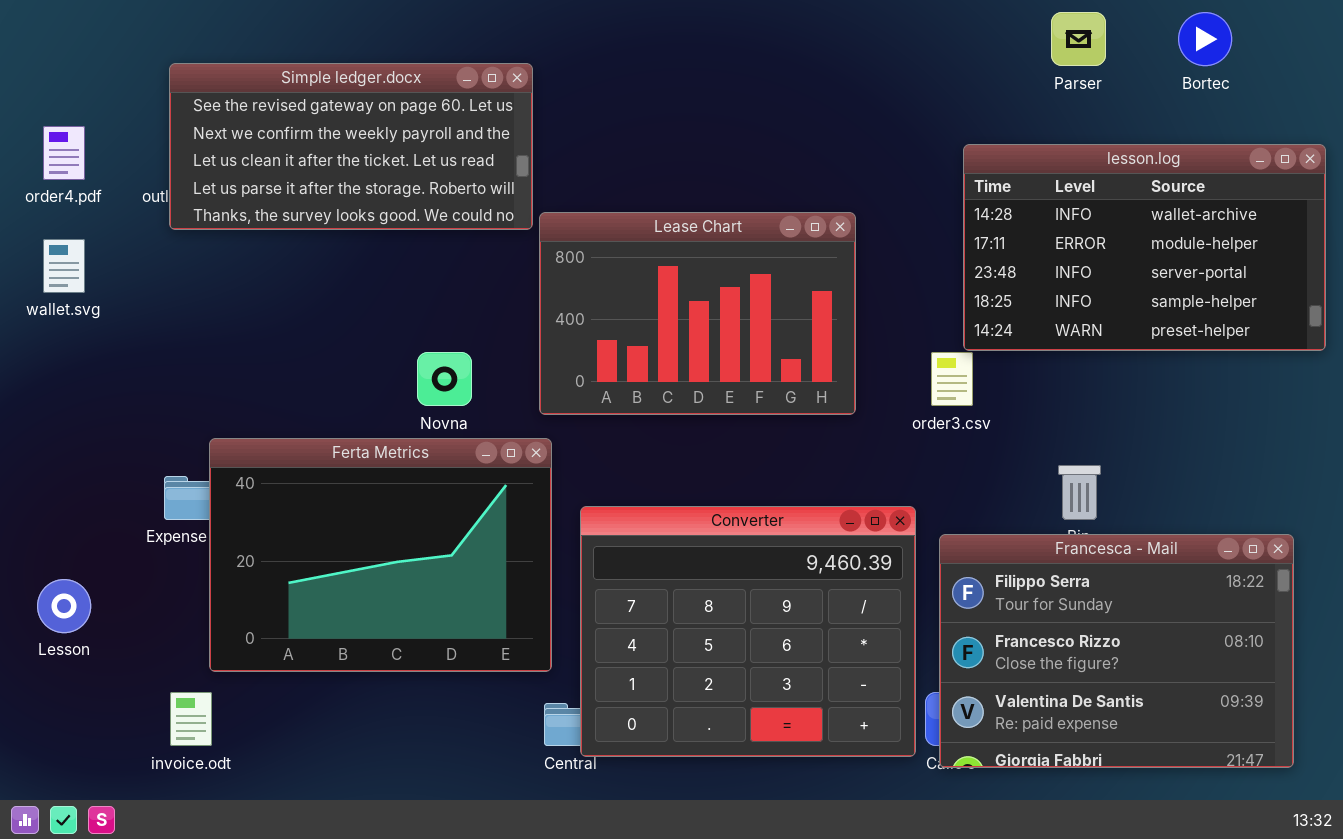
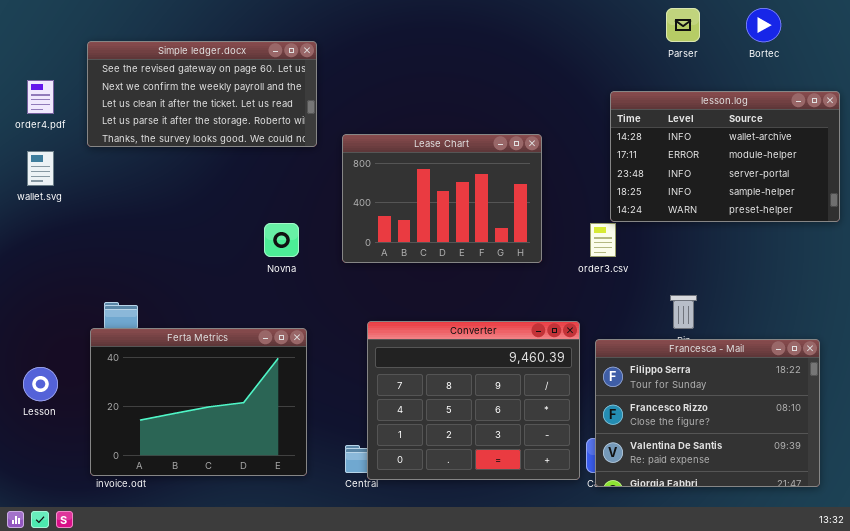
Simple ledger.docx: [169,63,533,230] -> [87,41,317,147], moved
Ferta Metrics: [209,438,552,672] -> [90,328,307,476], moved

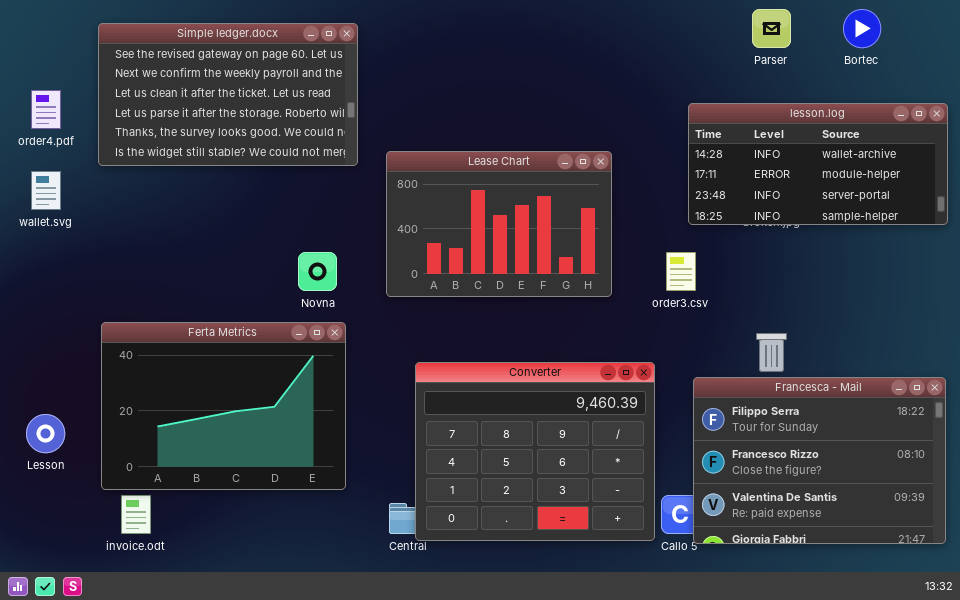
Simple ledger.docx: [87,41,317,147] -> [98,23,358,166], resized
lesson.log: [610,91,840,222] -> [688,103,948,225], resized
Ferta Metrics: [90,328,307,476] -> [101,322,346,490], moved
Francesca - Mail: [595,339,820,487] -> [693,377,946,544], moved

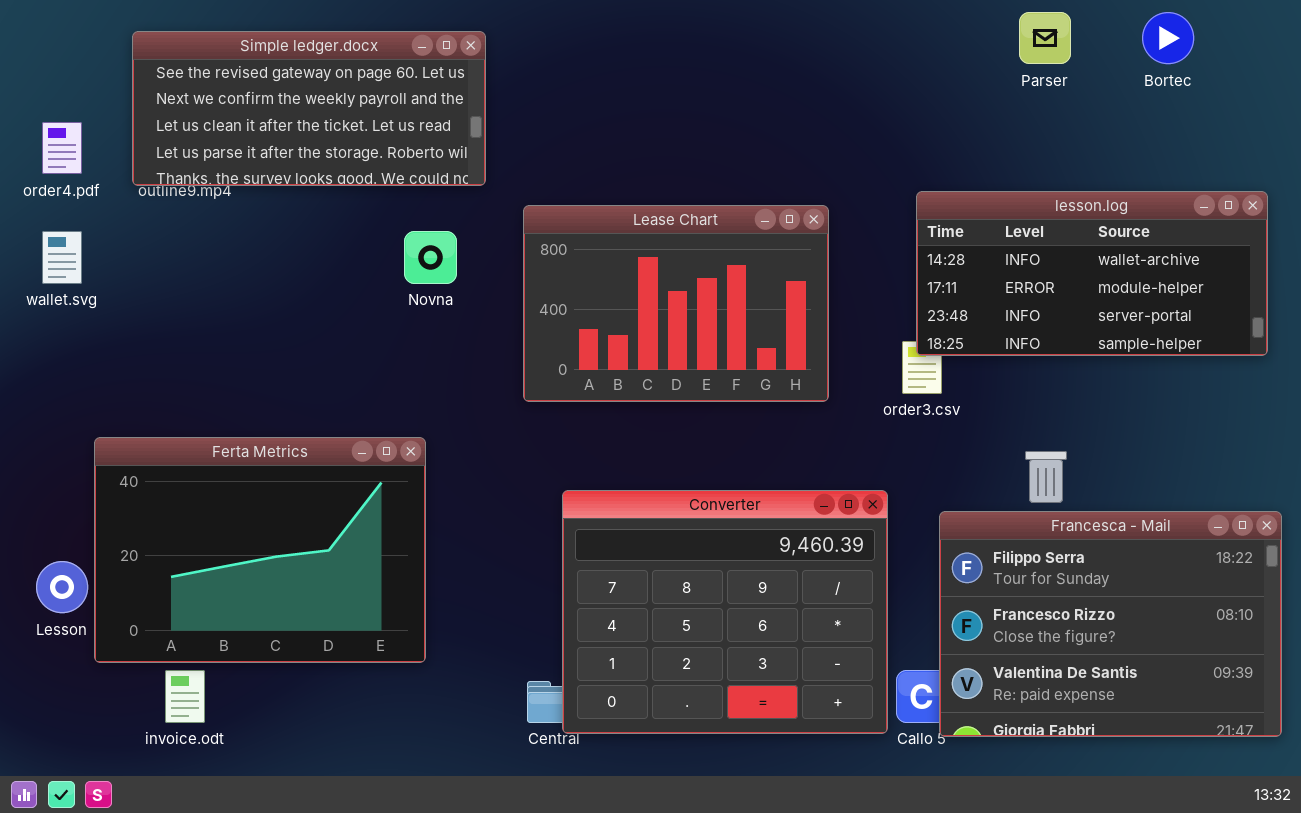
Simple ledger.docx: [98,23,358,166] -> [132,31,486,186], resized
lesson.log: [688,103,948,225] -> [916,191,1268,356], moved
Novna: [298,252,337,291] -> [404,231,457,284], moved
Ferta Metrics: [101,322,346,490] -> [94,437,426,663], moved

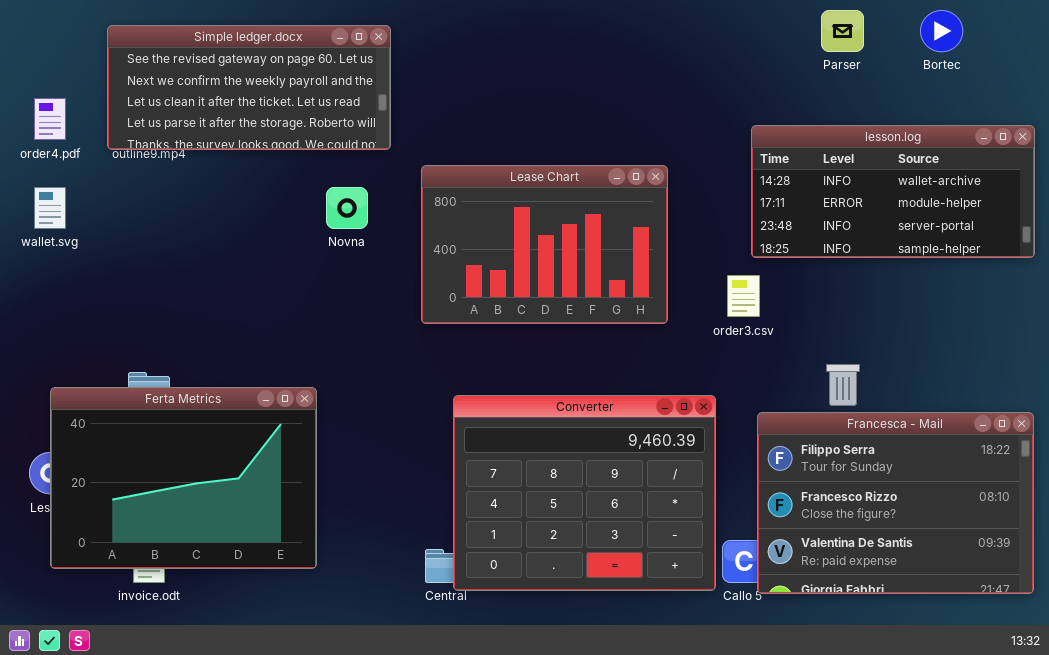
lesson.log: [916,191,1268,356] -> [751,125,1035,258], moved
Ferta Metrics: [94,437,426,663] -> [50,387,317,569], moved

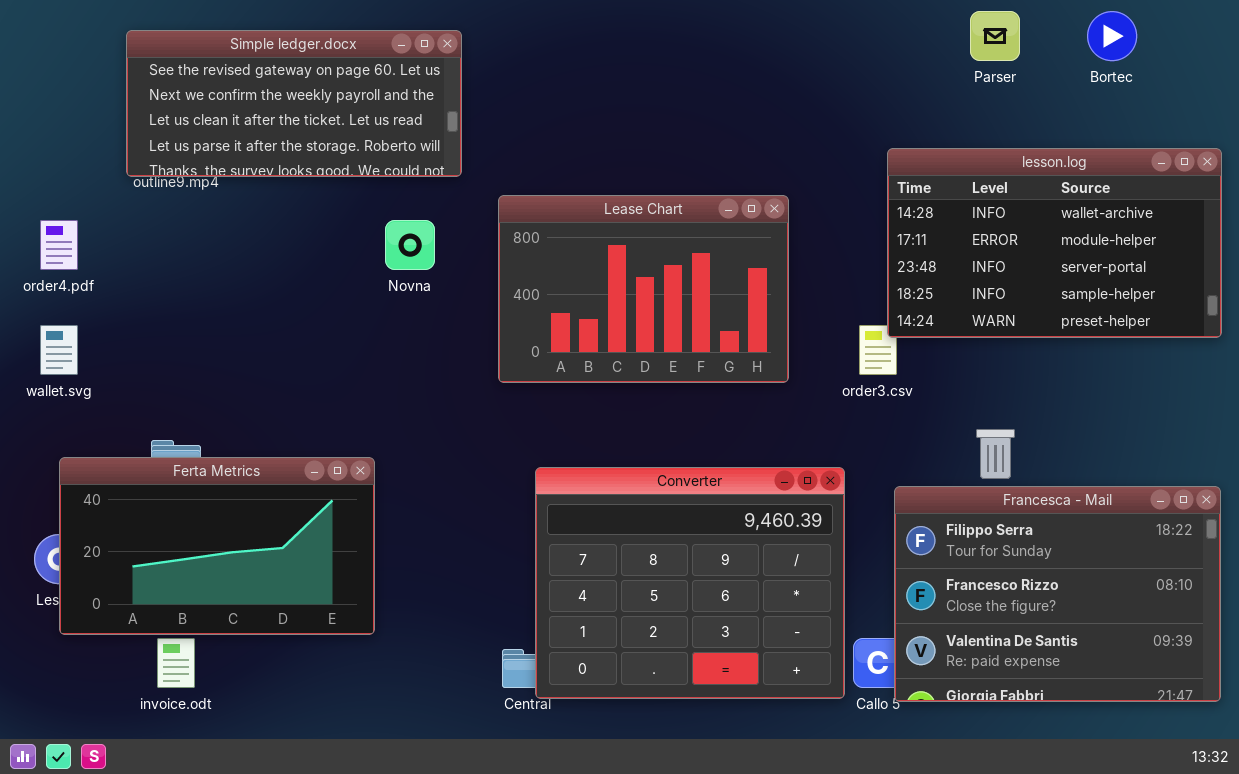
order4.pdf: [34,98,66,140] -> [40,220,78,270], moved
lesson.log: [751,125,1035,258] -> [887,148,1222,338], resized
wallet.svg: [34,187,66,229] -> [40,325,78,375], moved
Ferta Metrics: [50,387,317,569] -> [59,457,375,635], resized

